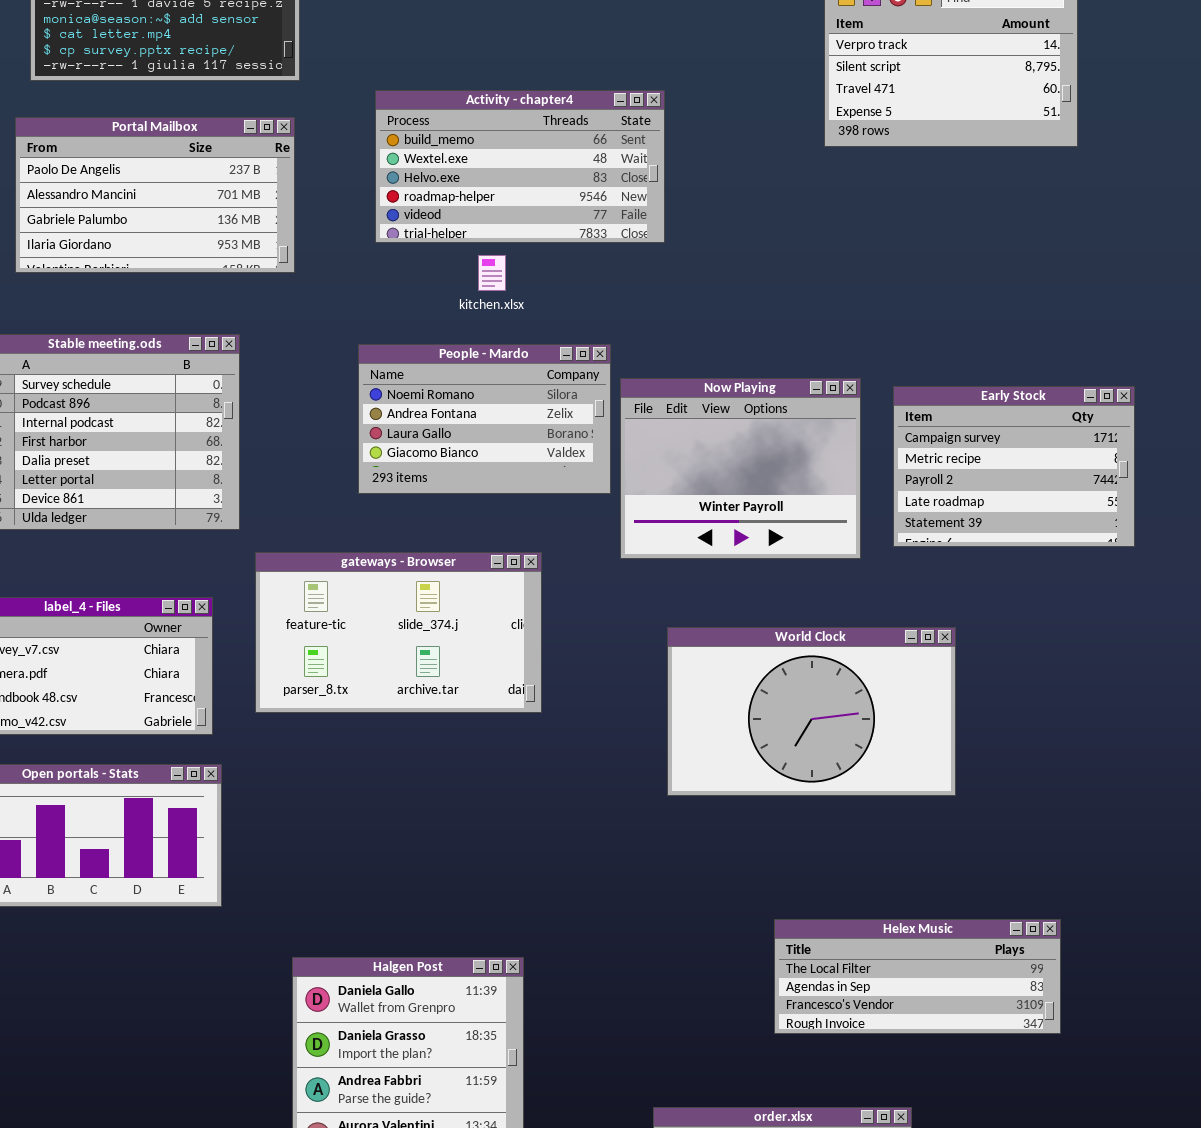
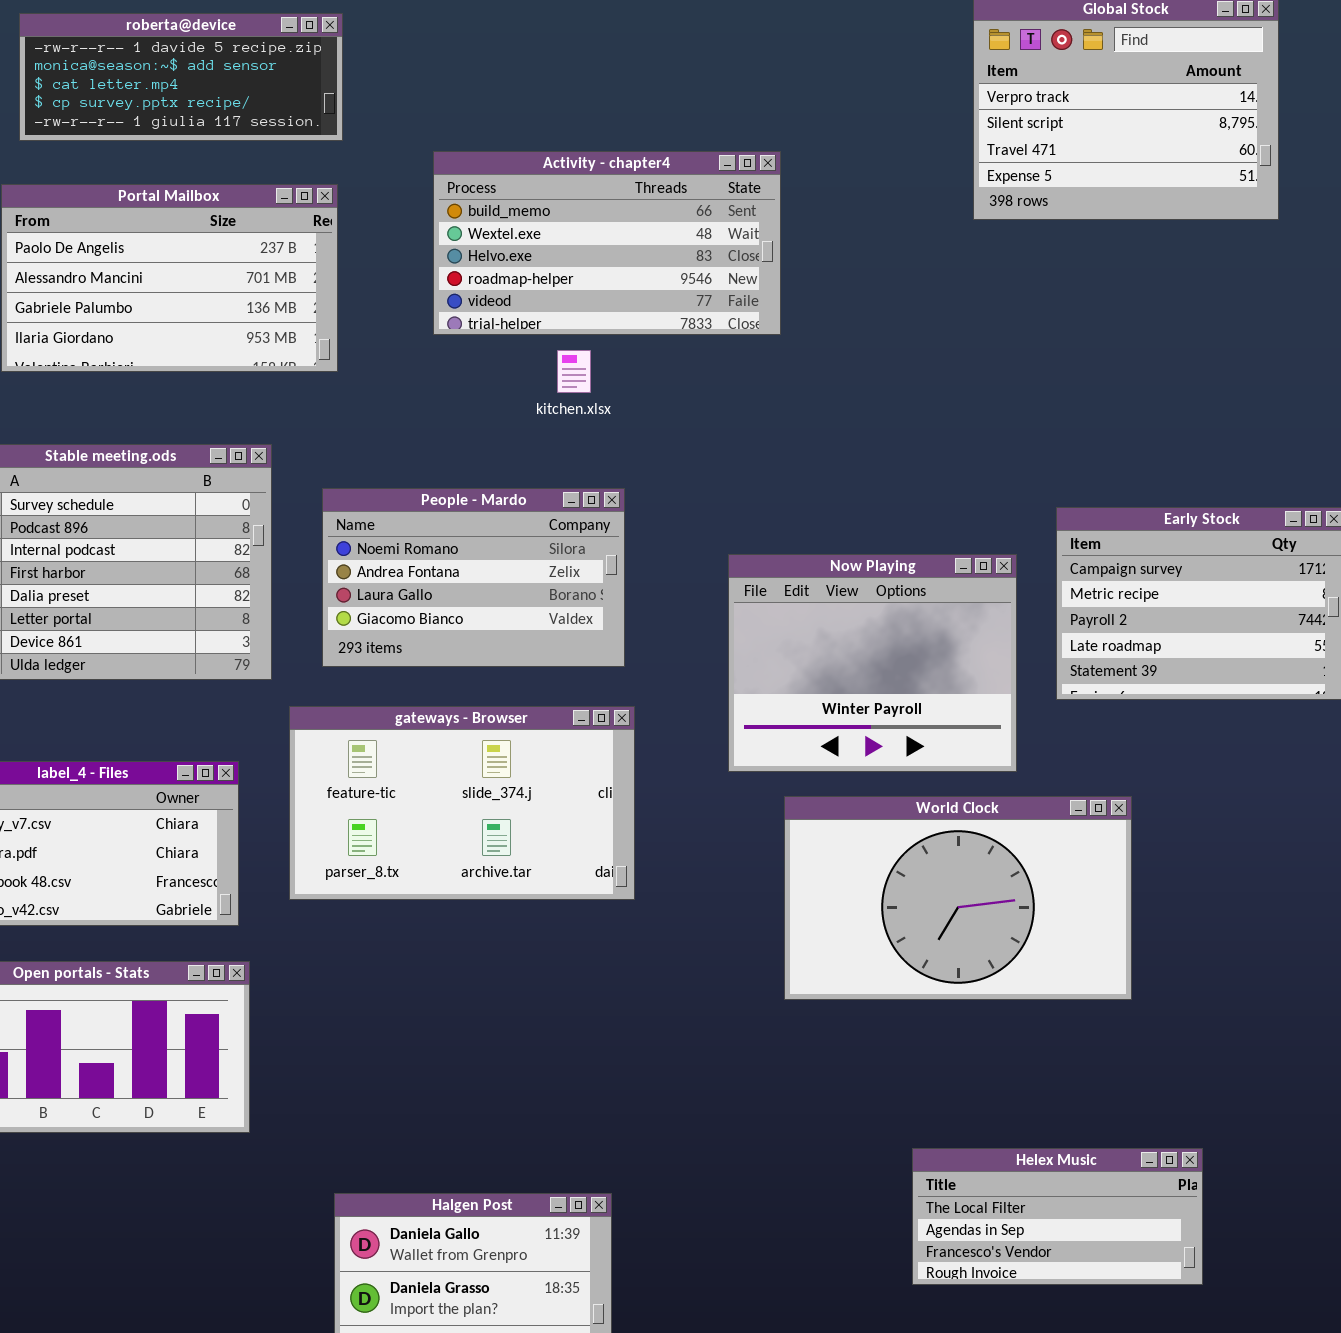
People - Mardo: [358,344,611,494] -> [322,488,625,667], moved
Now Playing: [620,378,861,559] -> [728,554,1017,772], moved
Helex Music: [774,919,1061,1034] -> [912,1148,1203,1285], resized

